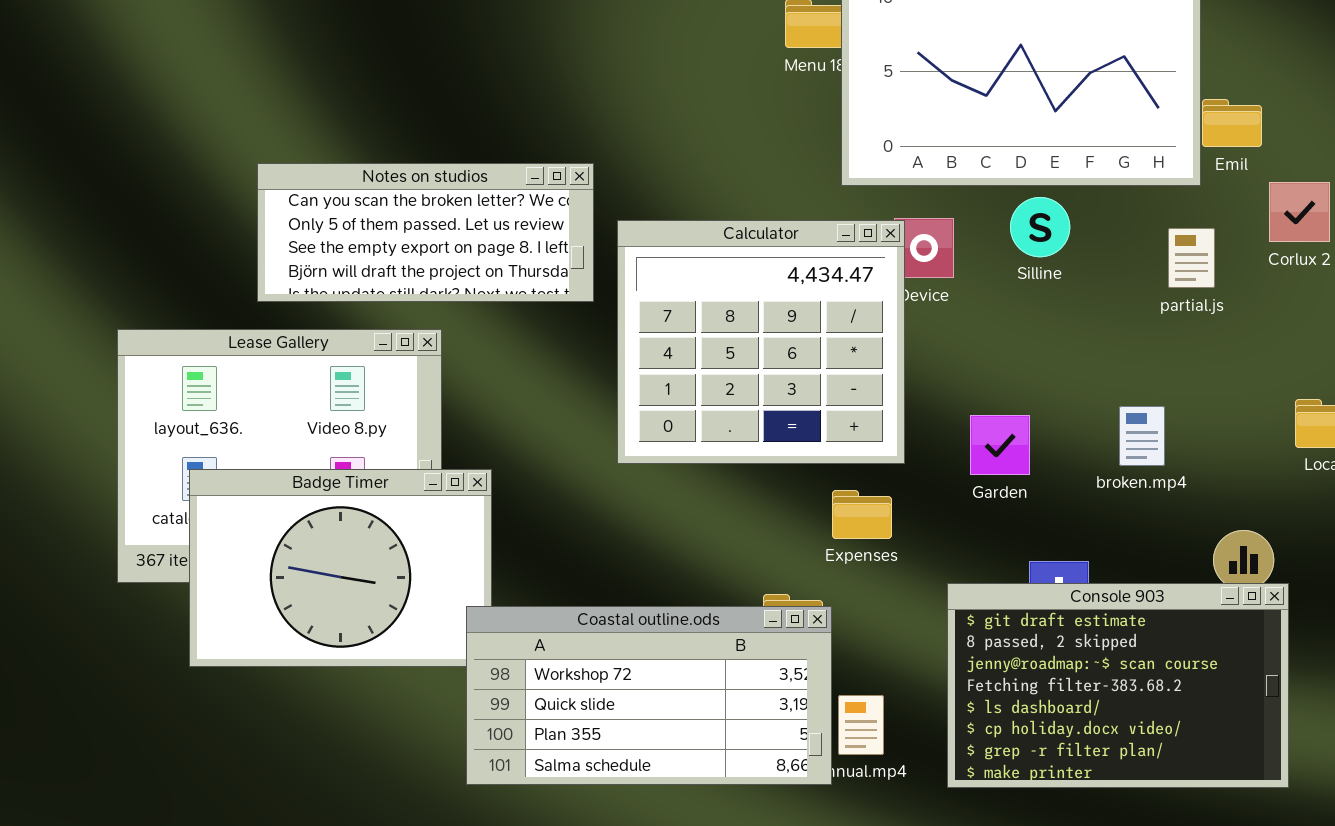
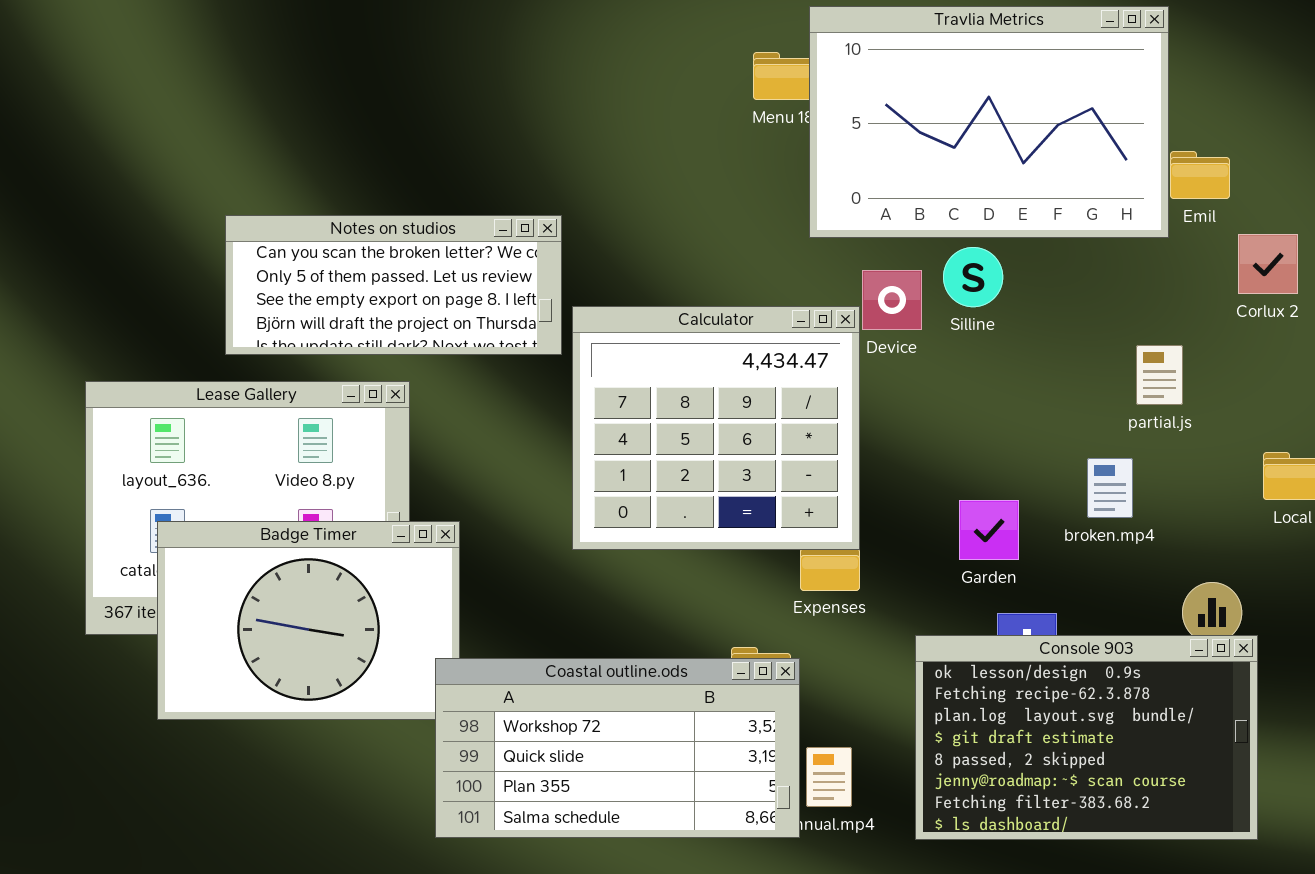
Silline: [1010,197,1070,257] -> [943,247,1003,307], moved
Calculator: [617,220,905,464] -> [572,306,860,550], moved
partial.js: [1168,228,1215,288] -> [1136,345,1183,405], moved
Garden: [970,415,1030,475] -> [959,500,1019,560], moved
Console 903: [947,583,1289,788] -> [915,635,1258,840], scrolled up 3 rows

